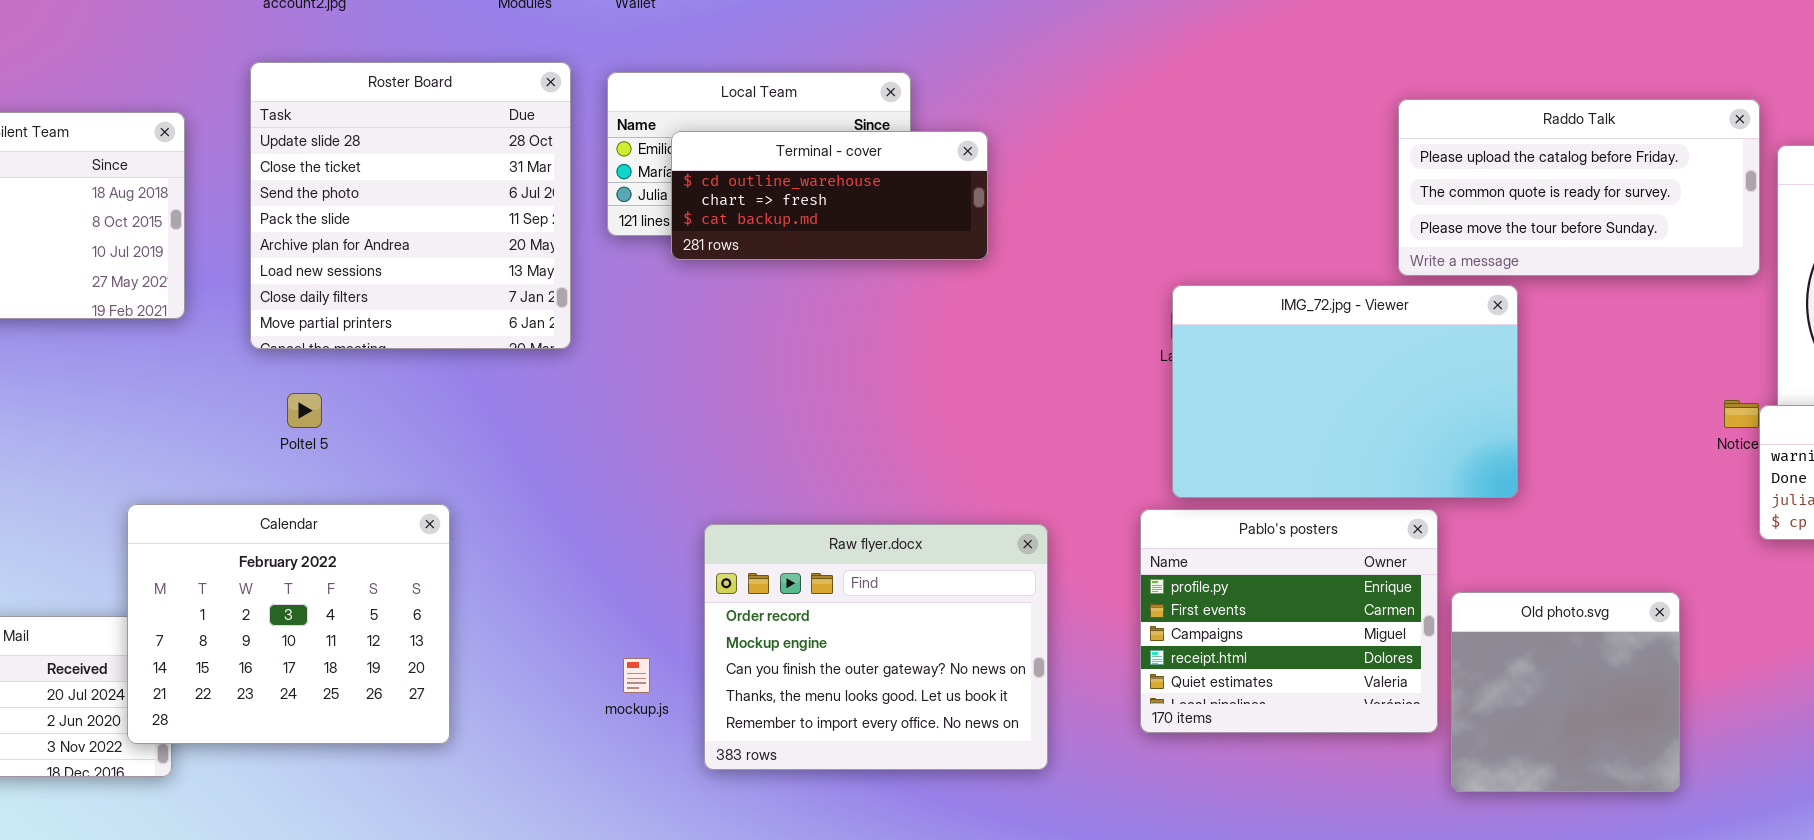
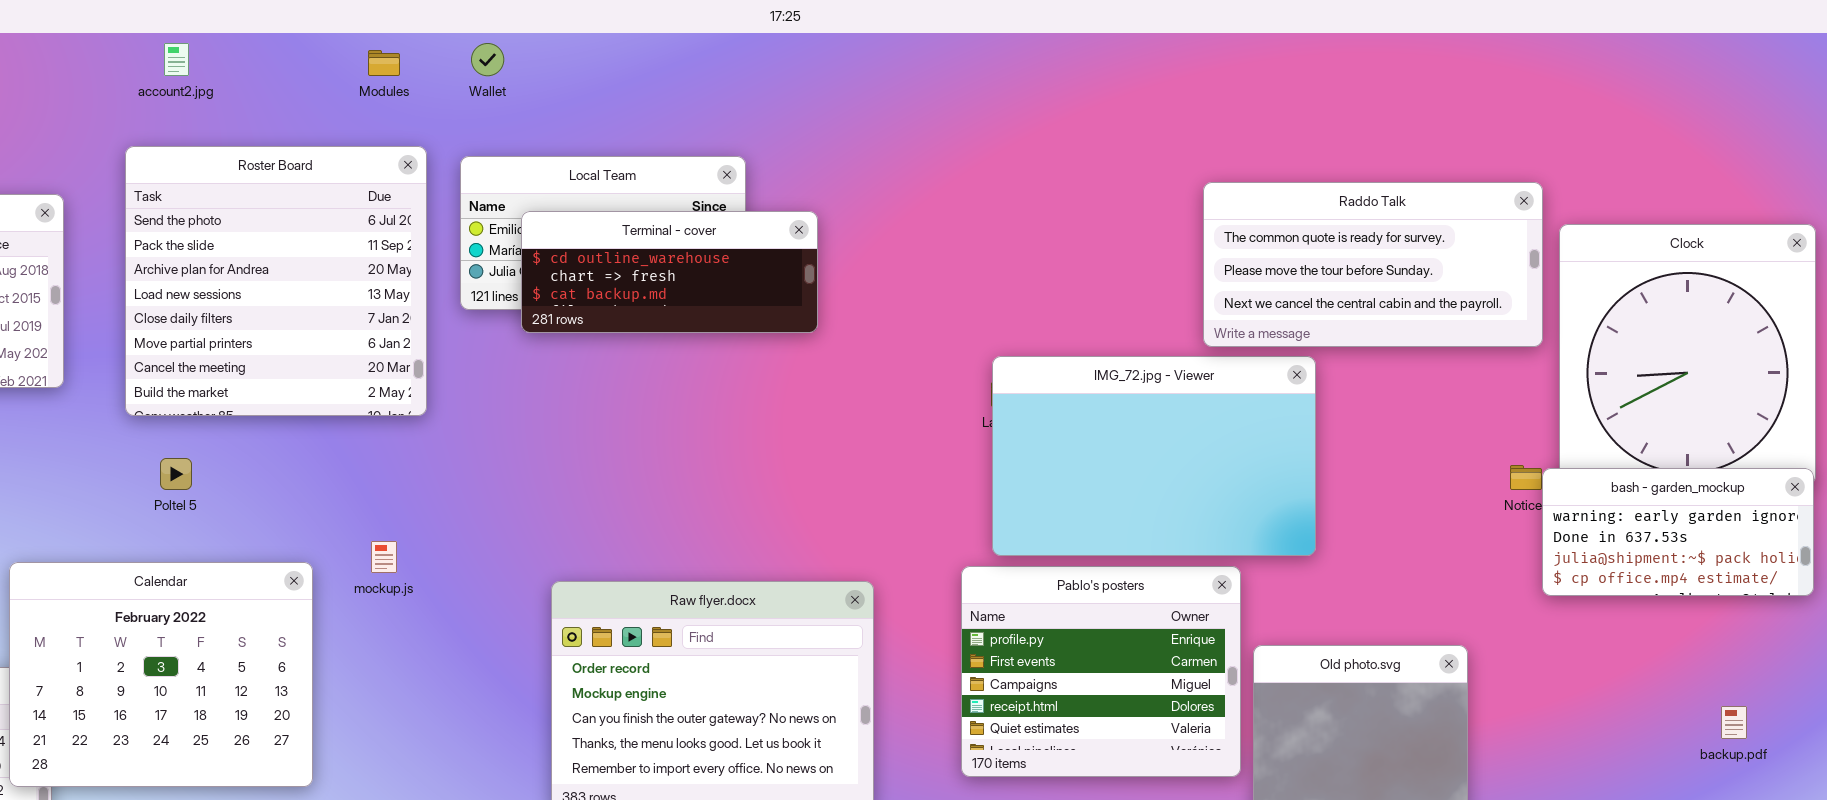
Roster Board: [250,62,571,349] -> [125,146,427,416], scrolled down 2 rows
Raddo Talk: [1398,99,1760,276] -> [1203,182,1543,347], scrolled down 1 row
mockup.js: [623,658,650,693] -> [371,541,397,573], moved

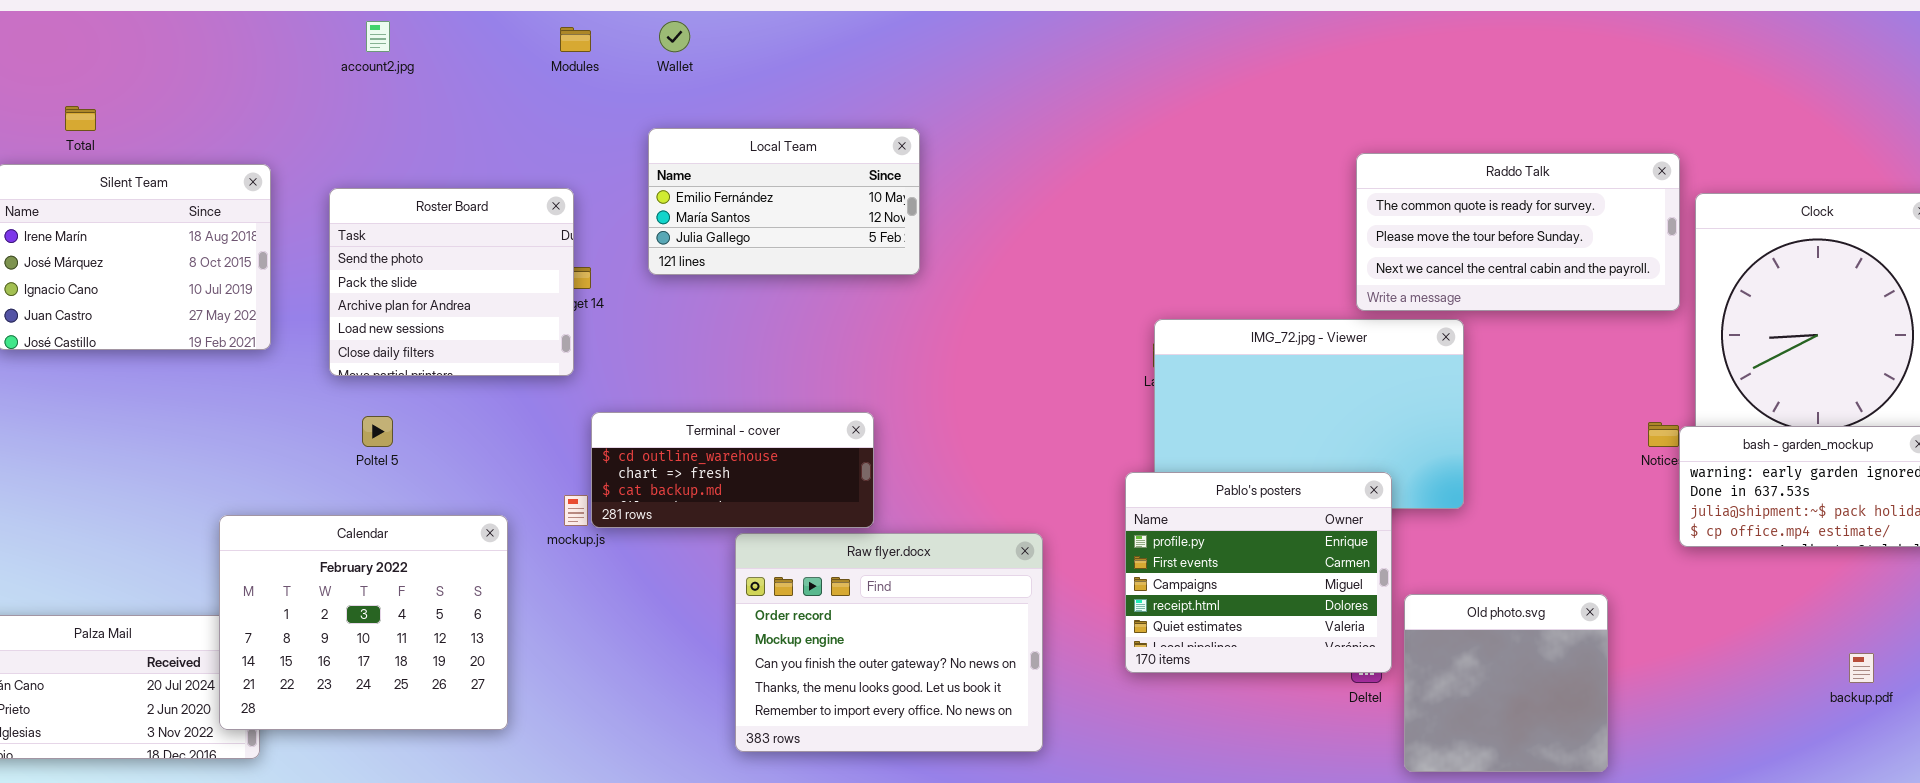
Roster Board: [125,146,427,416] -> [329,188,574,376], resized
Terminal - cover: [521,211,818,333] -> [591,412,874,528], moved
Pablo's posters: [961,566,1241,777] -> [1125,472,1392,673], moved

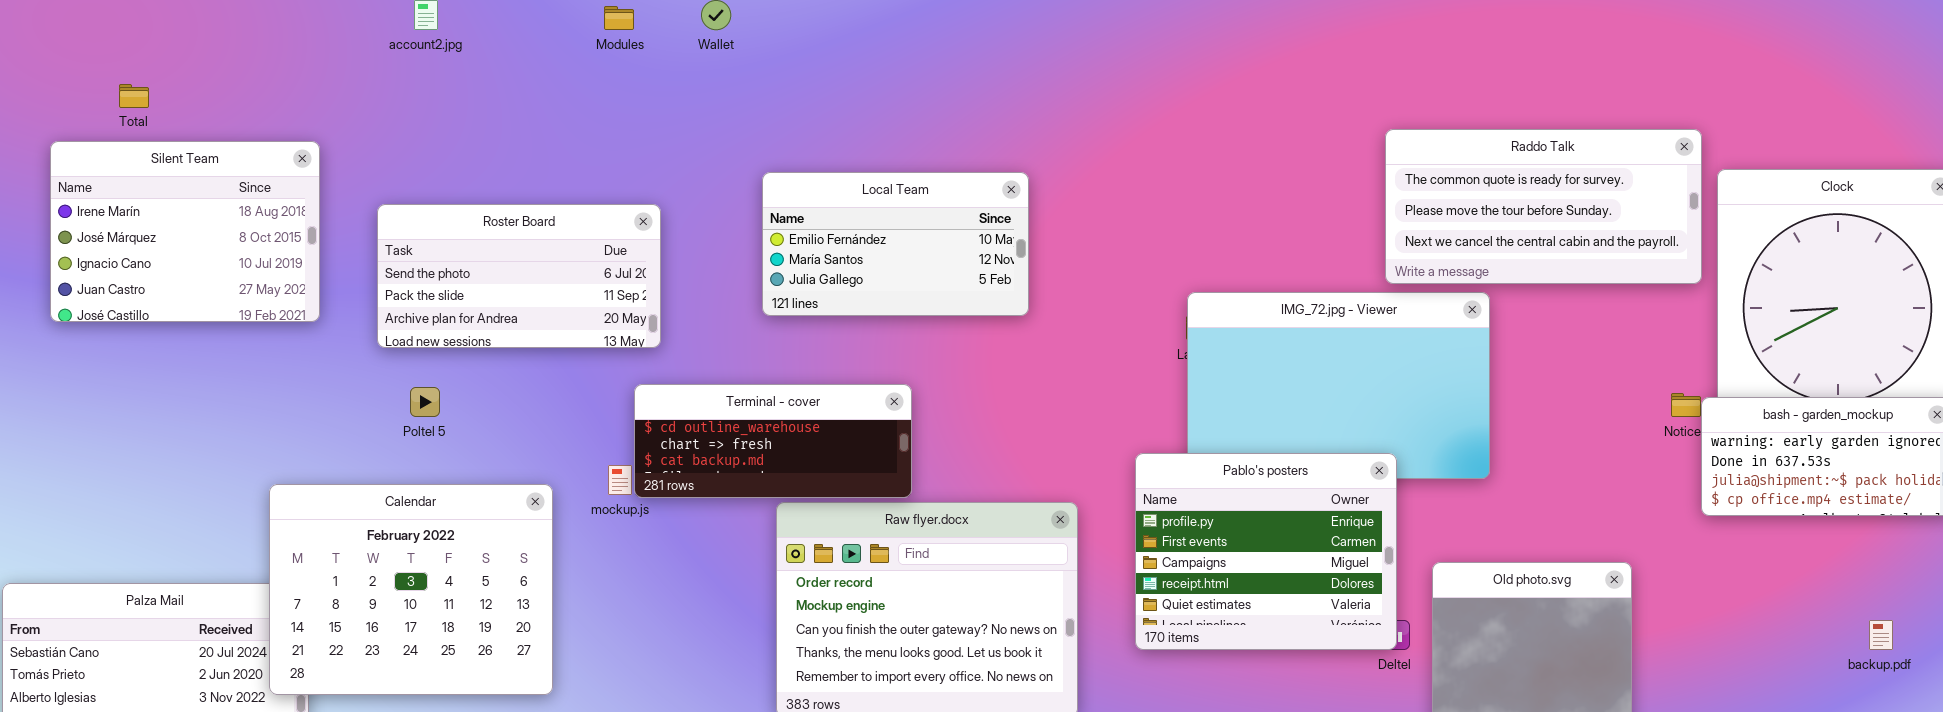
Local Team: [648,128,920,275] -> [762,172,1029,316], moved
Roster Board: [329,188,574,376] -> [377,204,661,348], resized
Pablo's posters: [1125,472,1392,673] -> [1135,453,1397,650], moved

